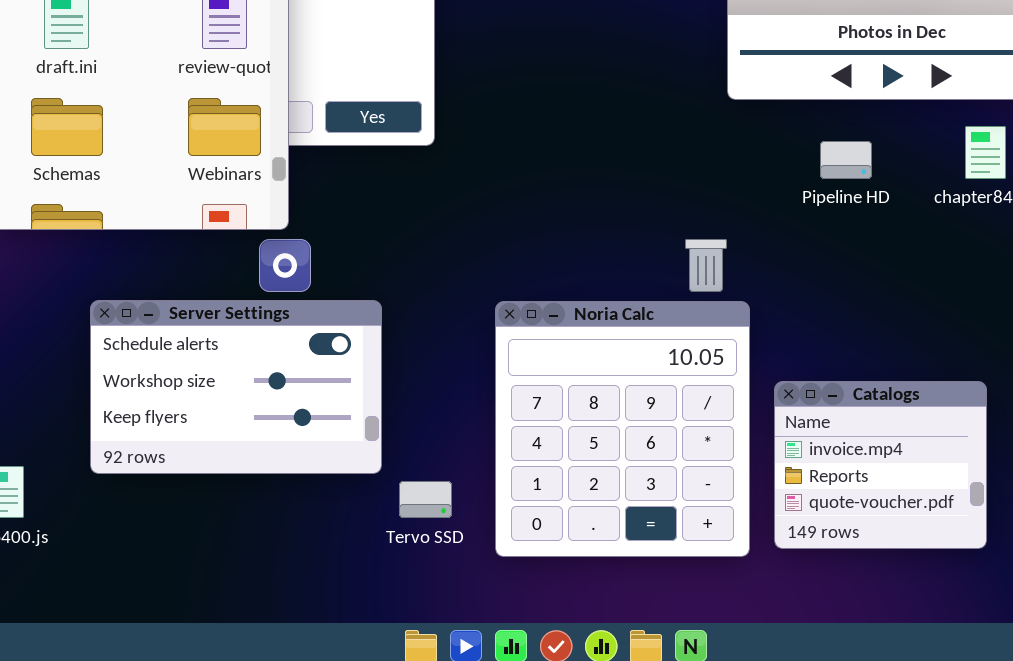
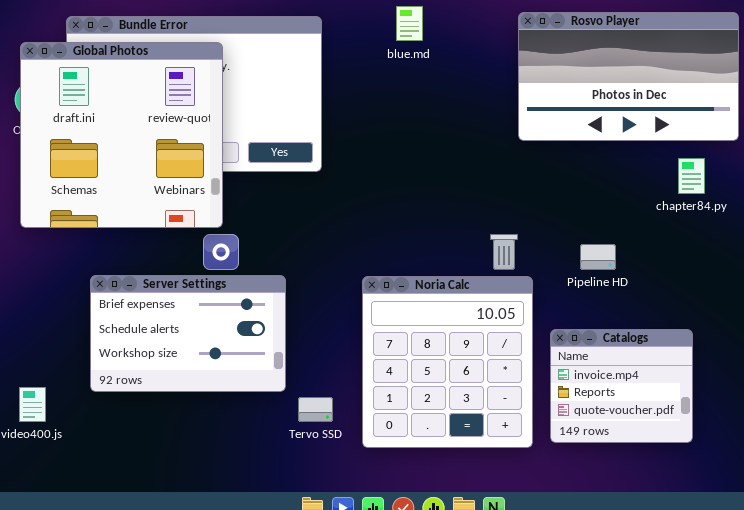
Pipeline HD: [820,141,872,179] -> [580,244,616,270], moved
Server Settings: [90,300,382,474] -> [90,275,286,392], scrolled up 1 row

